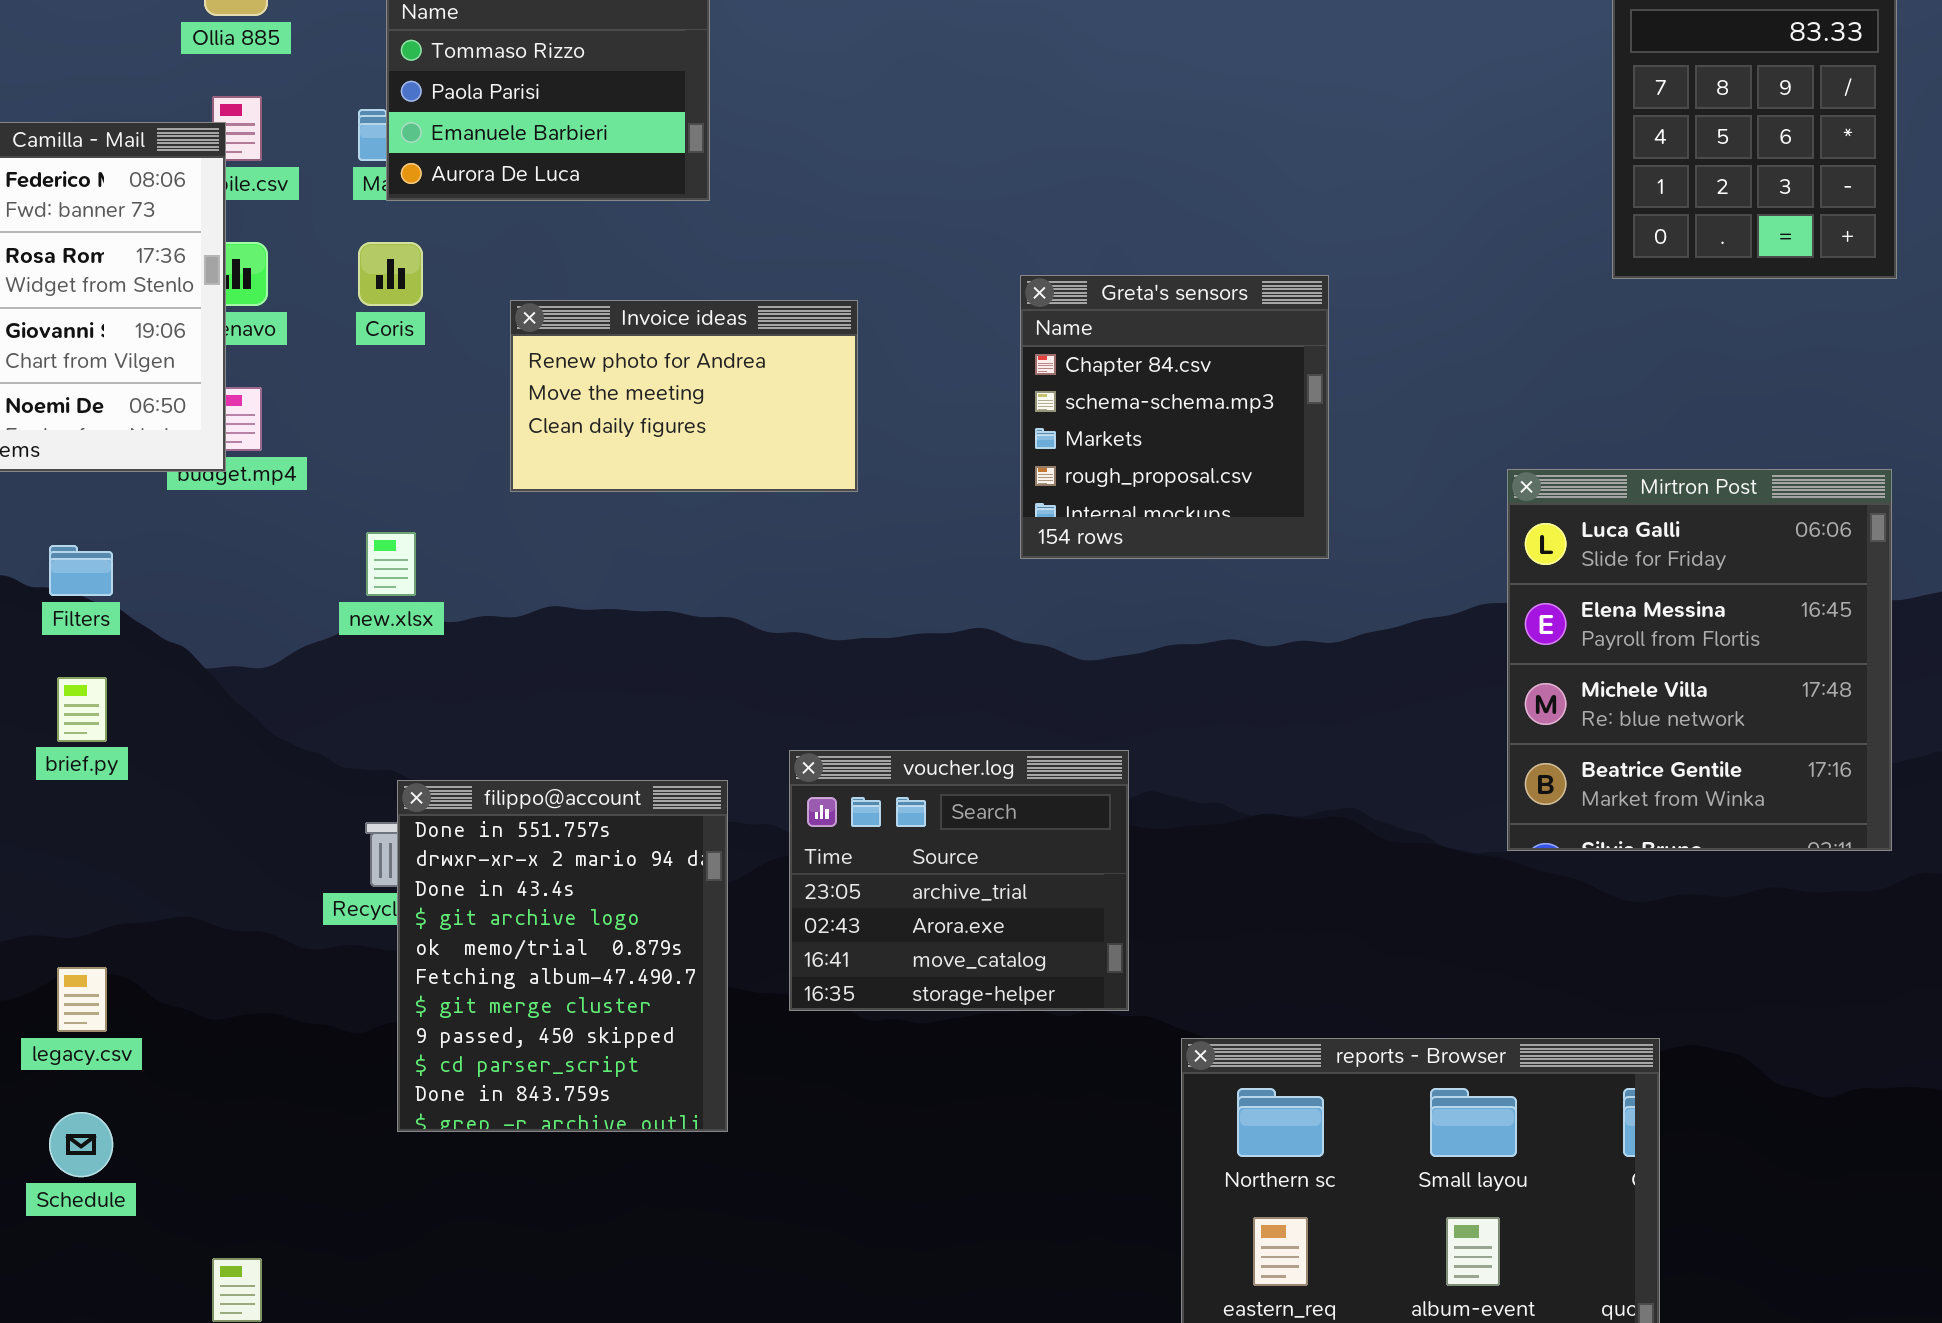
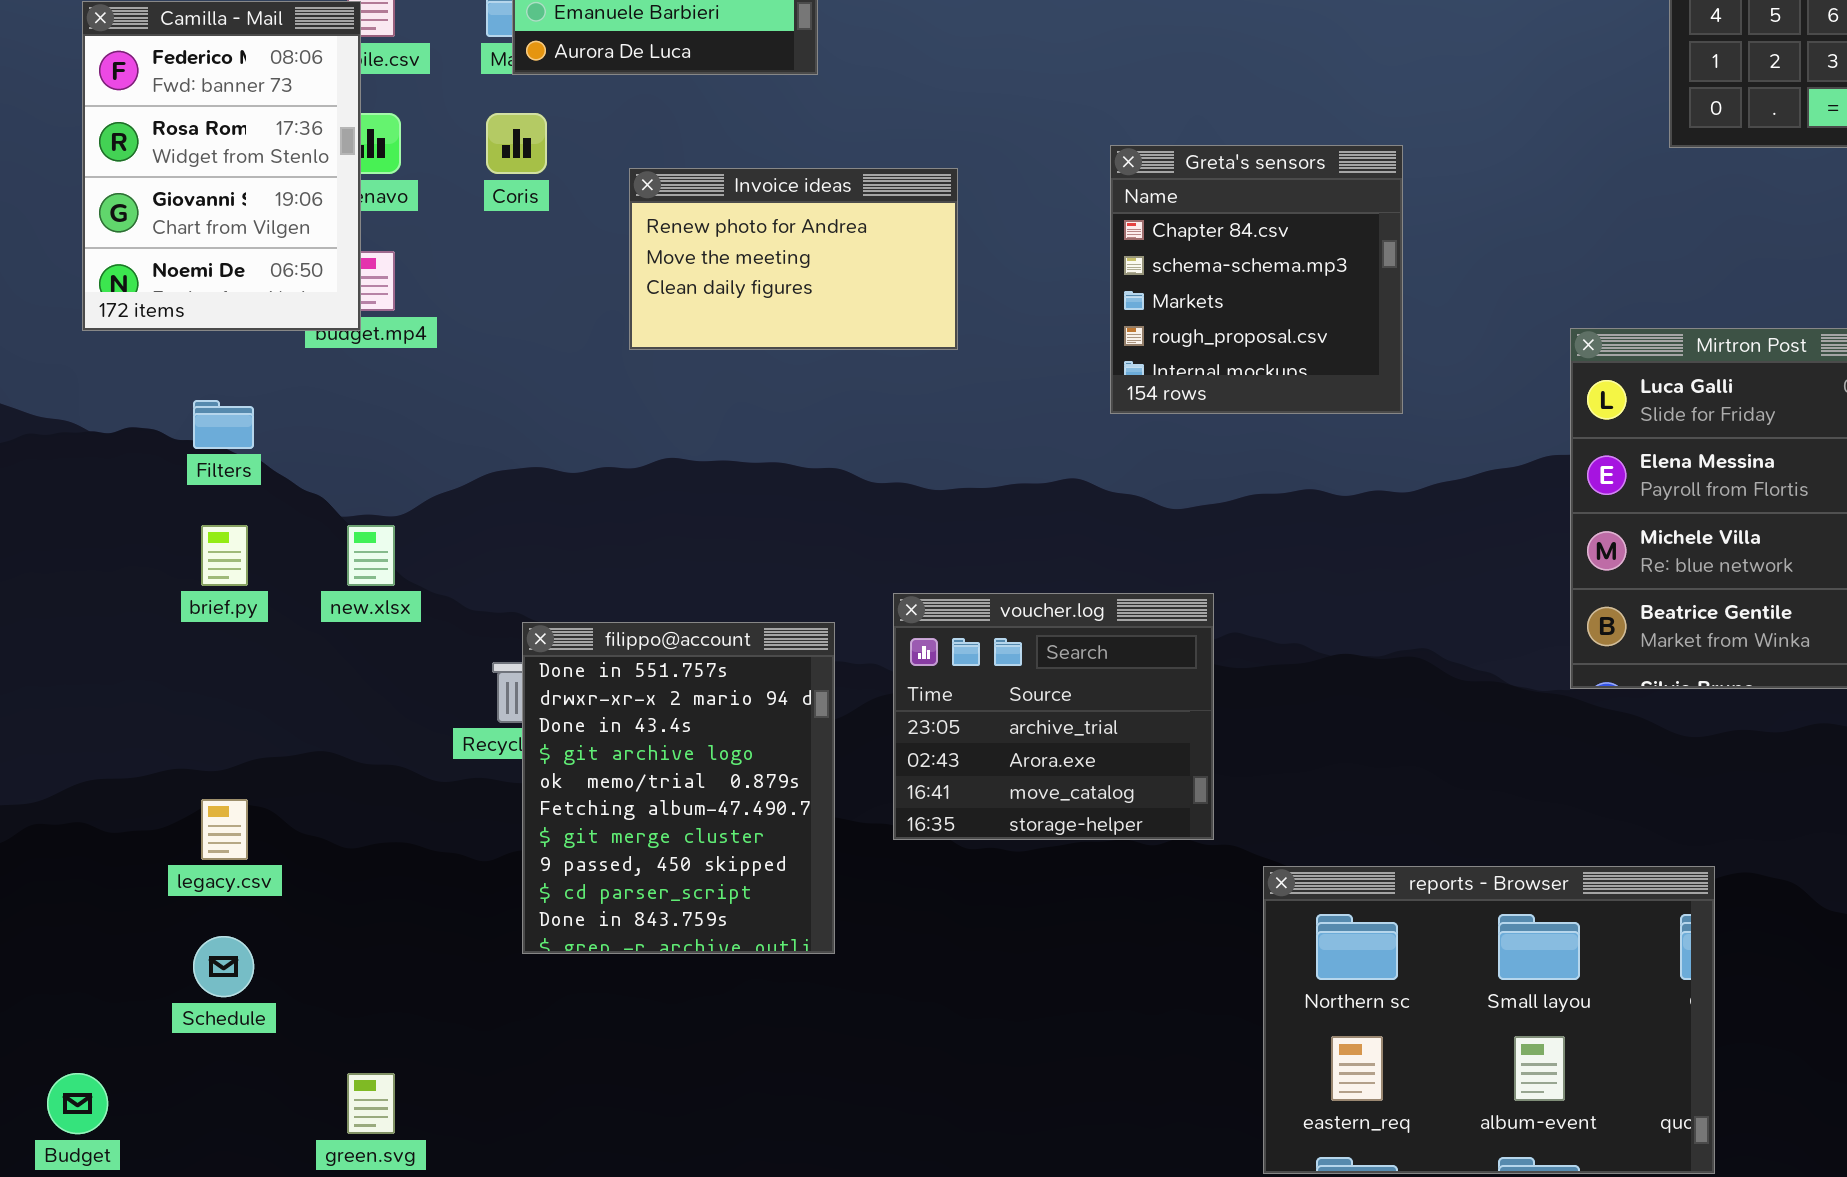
new.xlsx: [366,532,416,596] -> [347,525,395,586], moved

